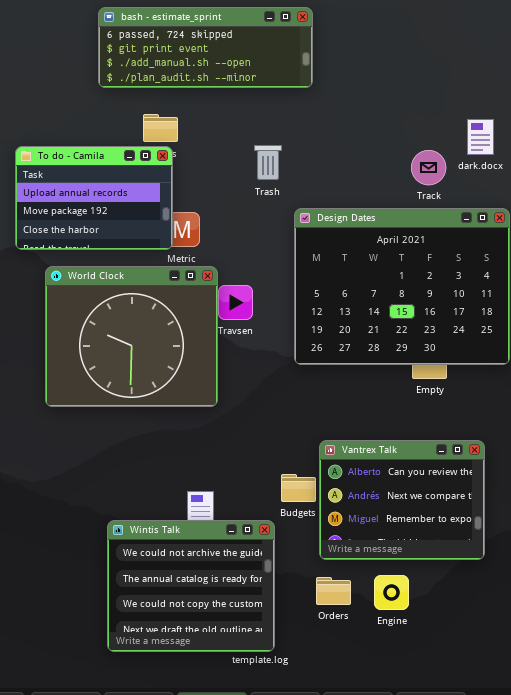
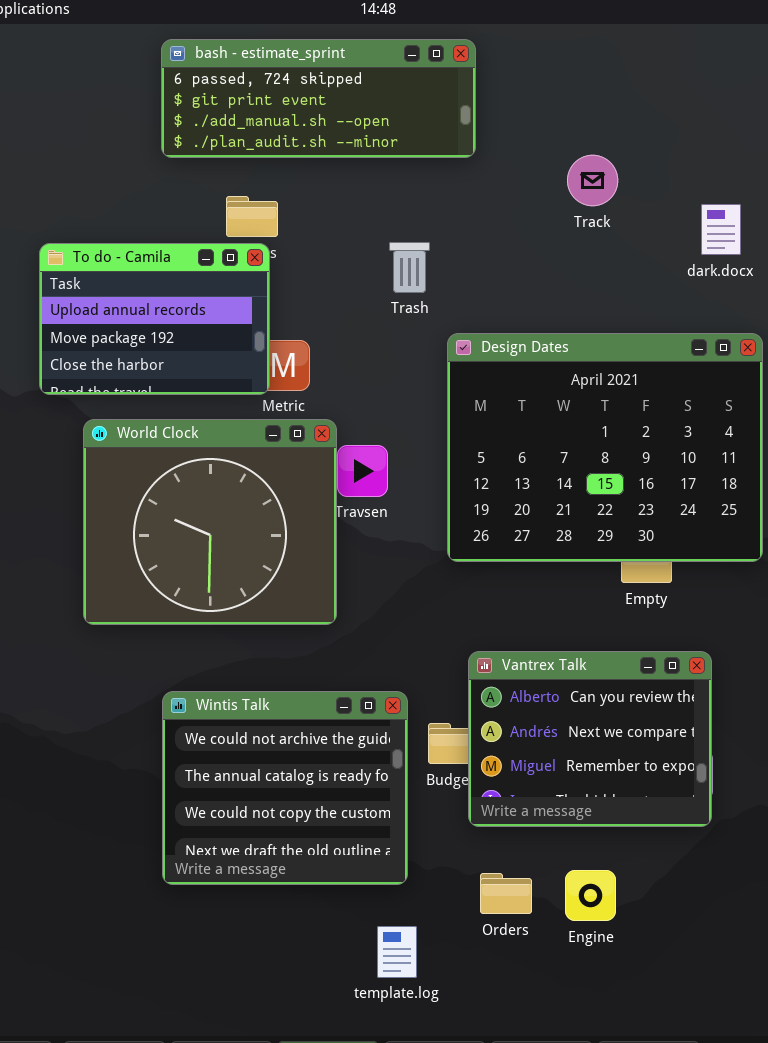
Track: [411,150,446,185] -> [567,155,618,206], moved
Vantrex Talk: [319,440,485,560] -> [468,651,712,827], moved
Wintis Talk: [107,520,275,652] -> [162,691,408,885], moved

